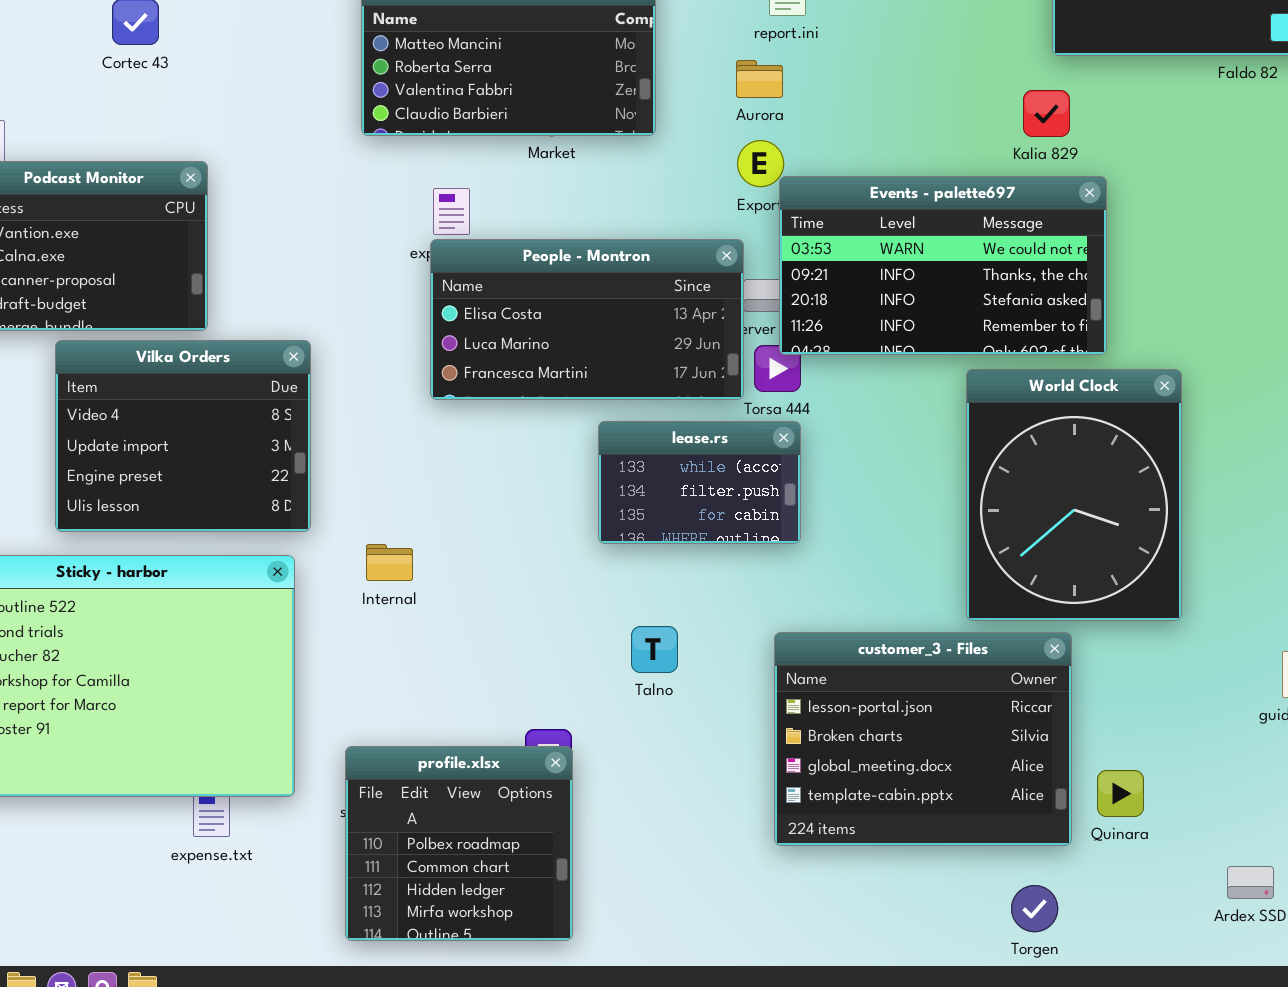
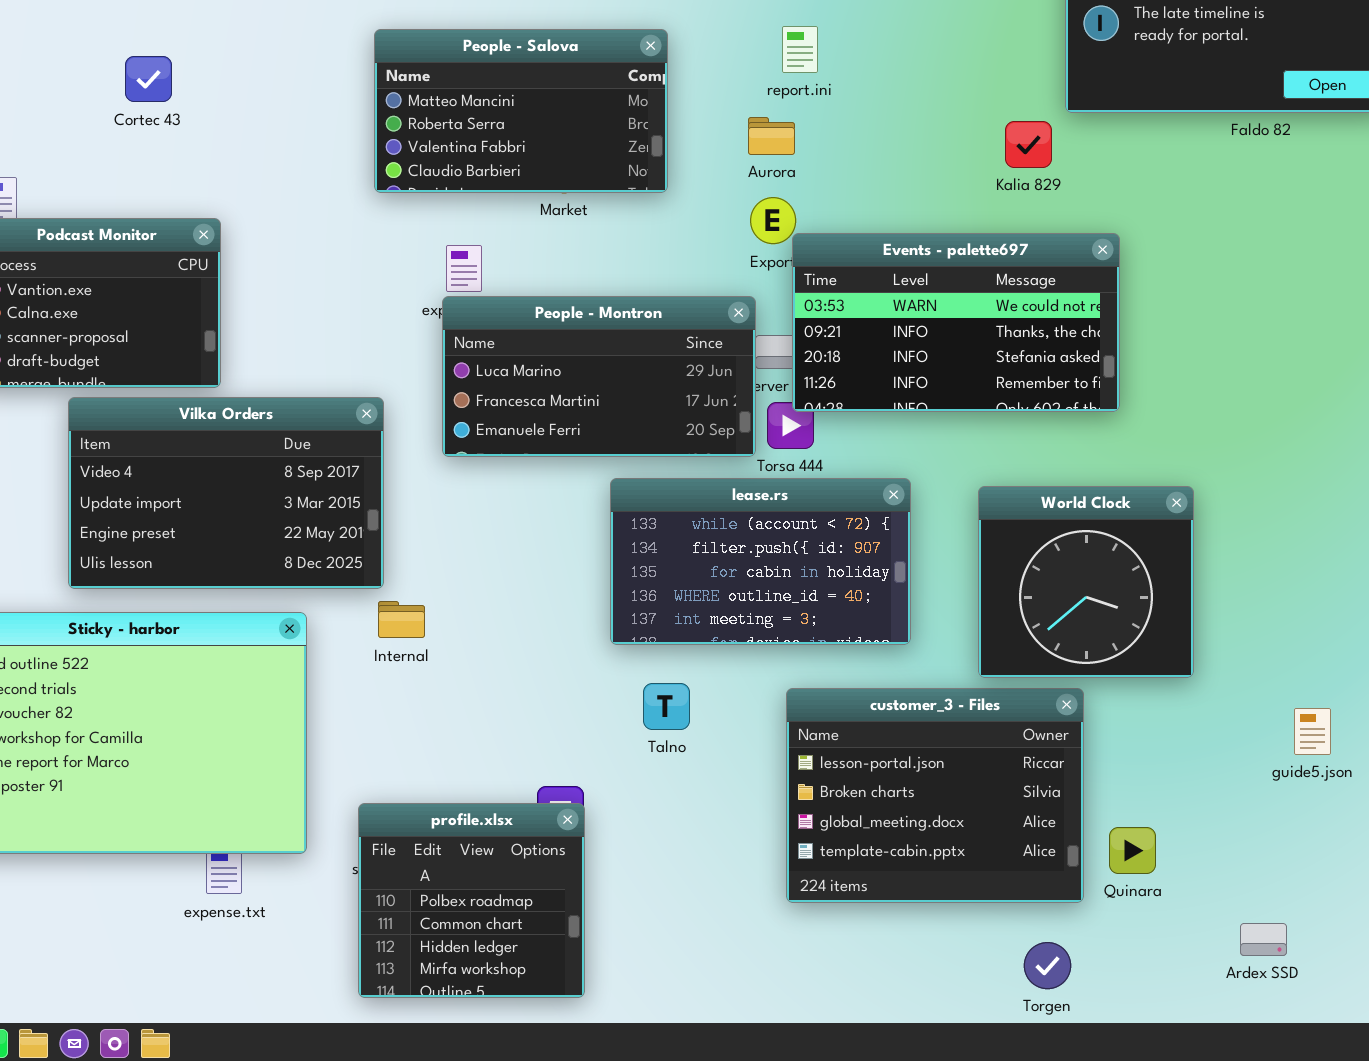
Kalia 829: [1023,90,1070,137] -> [1005,121,1052,168], moved
People - Montron: [430,239,744,400] -> [442,296,756,457], scrolled down 1 row
Vilka Orders: [55,340,311,532] -> [68,397,384,589], resized
World Clock: [966,369,1182,621] -> [978,486,1194,678], resized
lease.rs: [598,421,801,544] -> [610,478,911,645], resized

